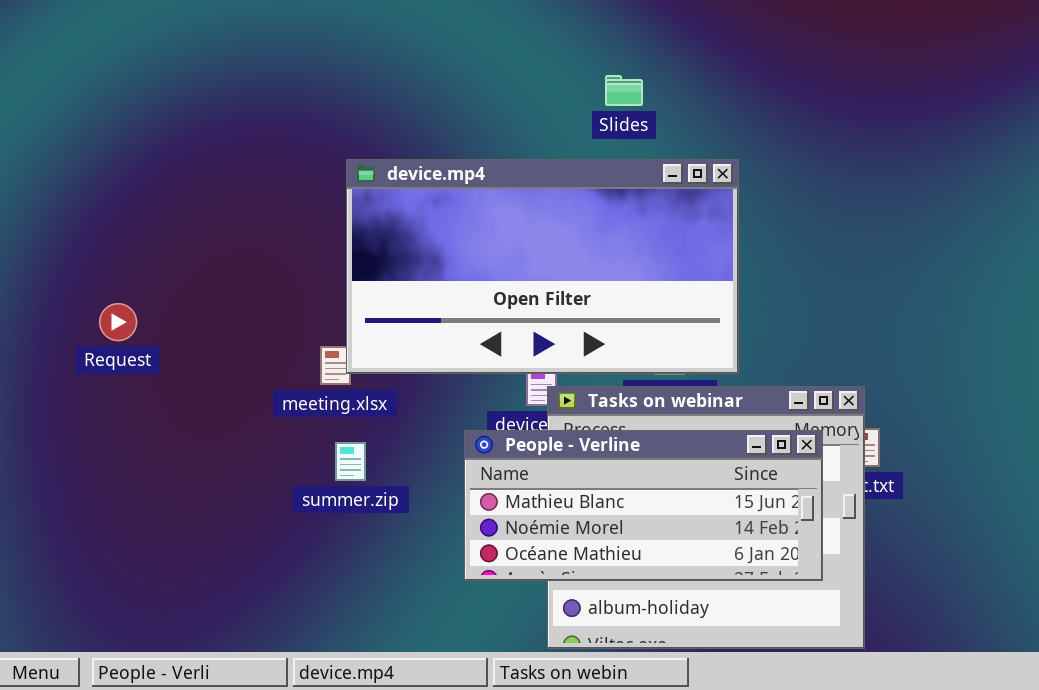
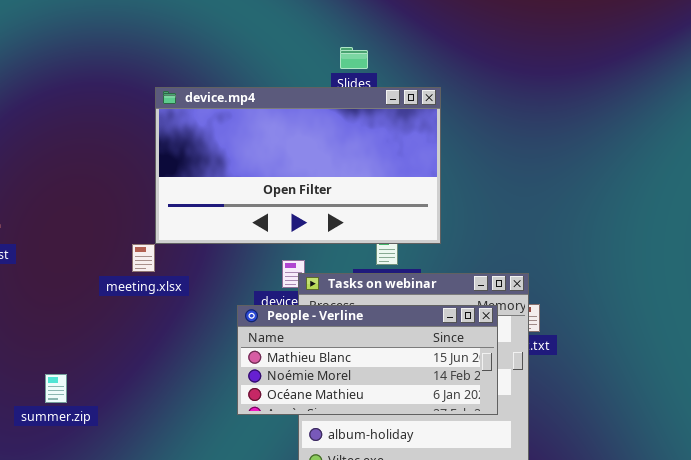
device.mp4: [346,159,739,374] -> [155,87,441,244], moved
summer.zip: [335,442,366,481] -> [45,374,67,403], moved

